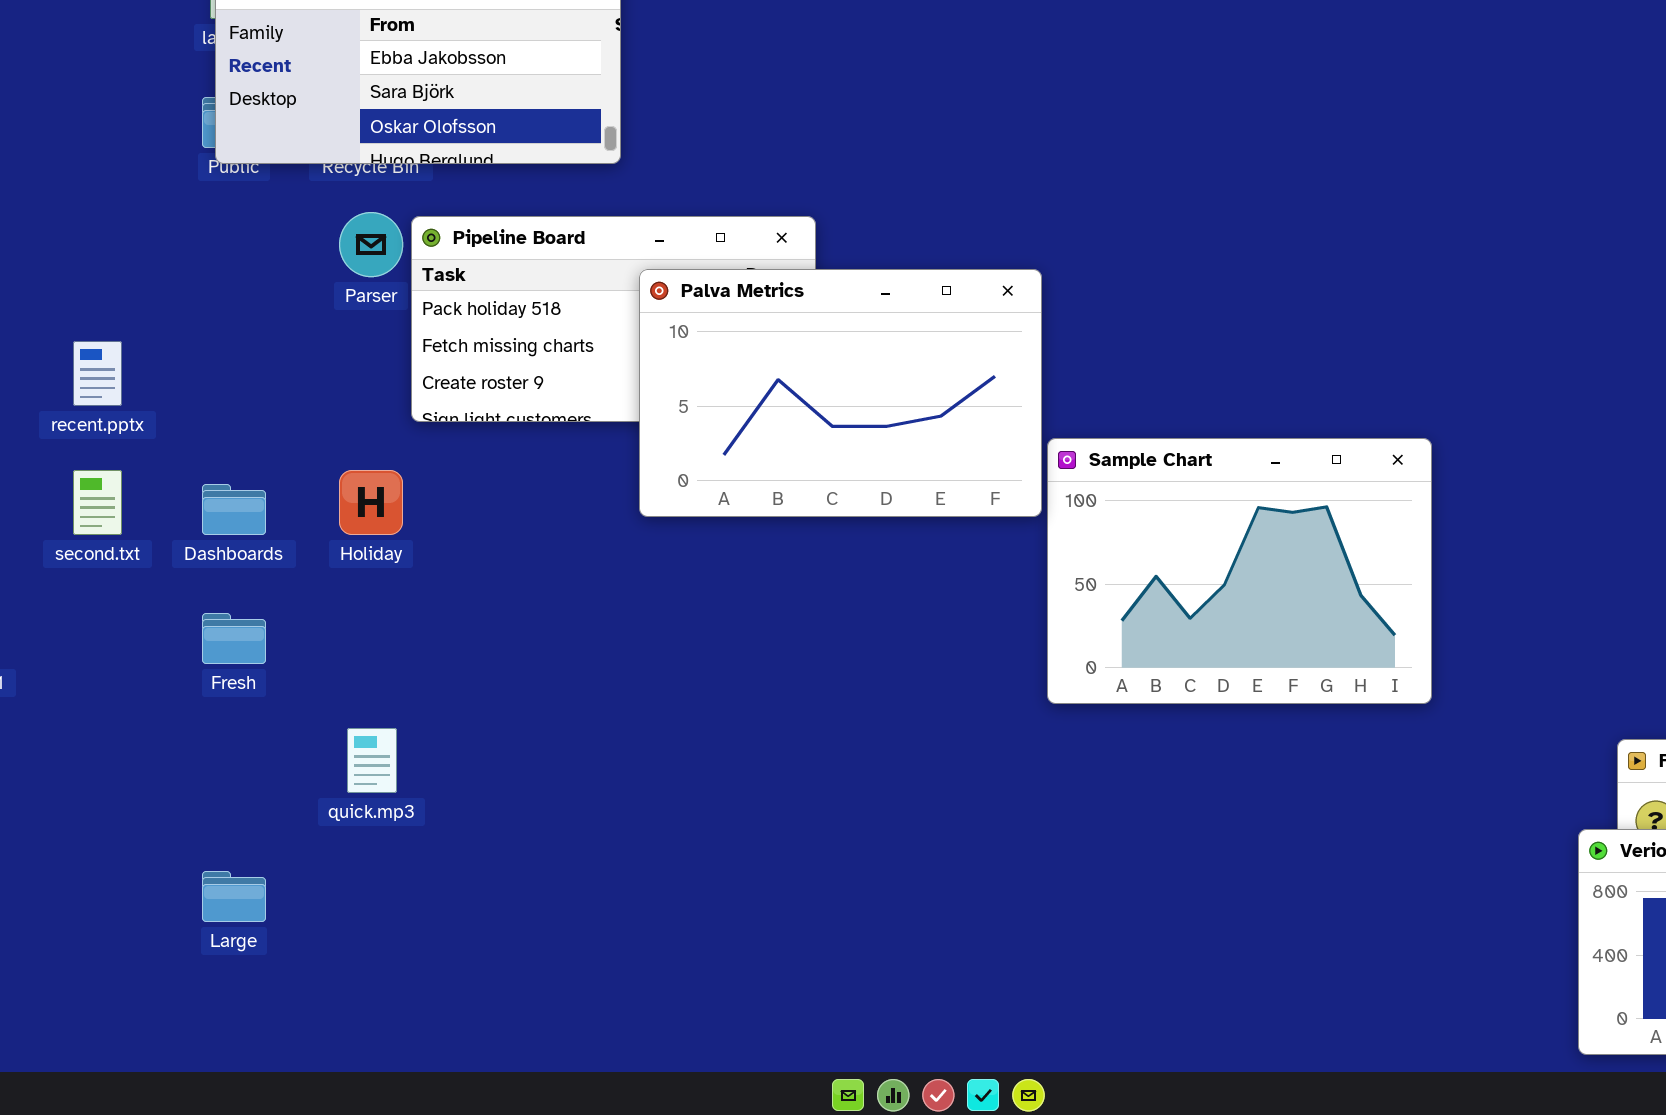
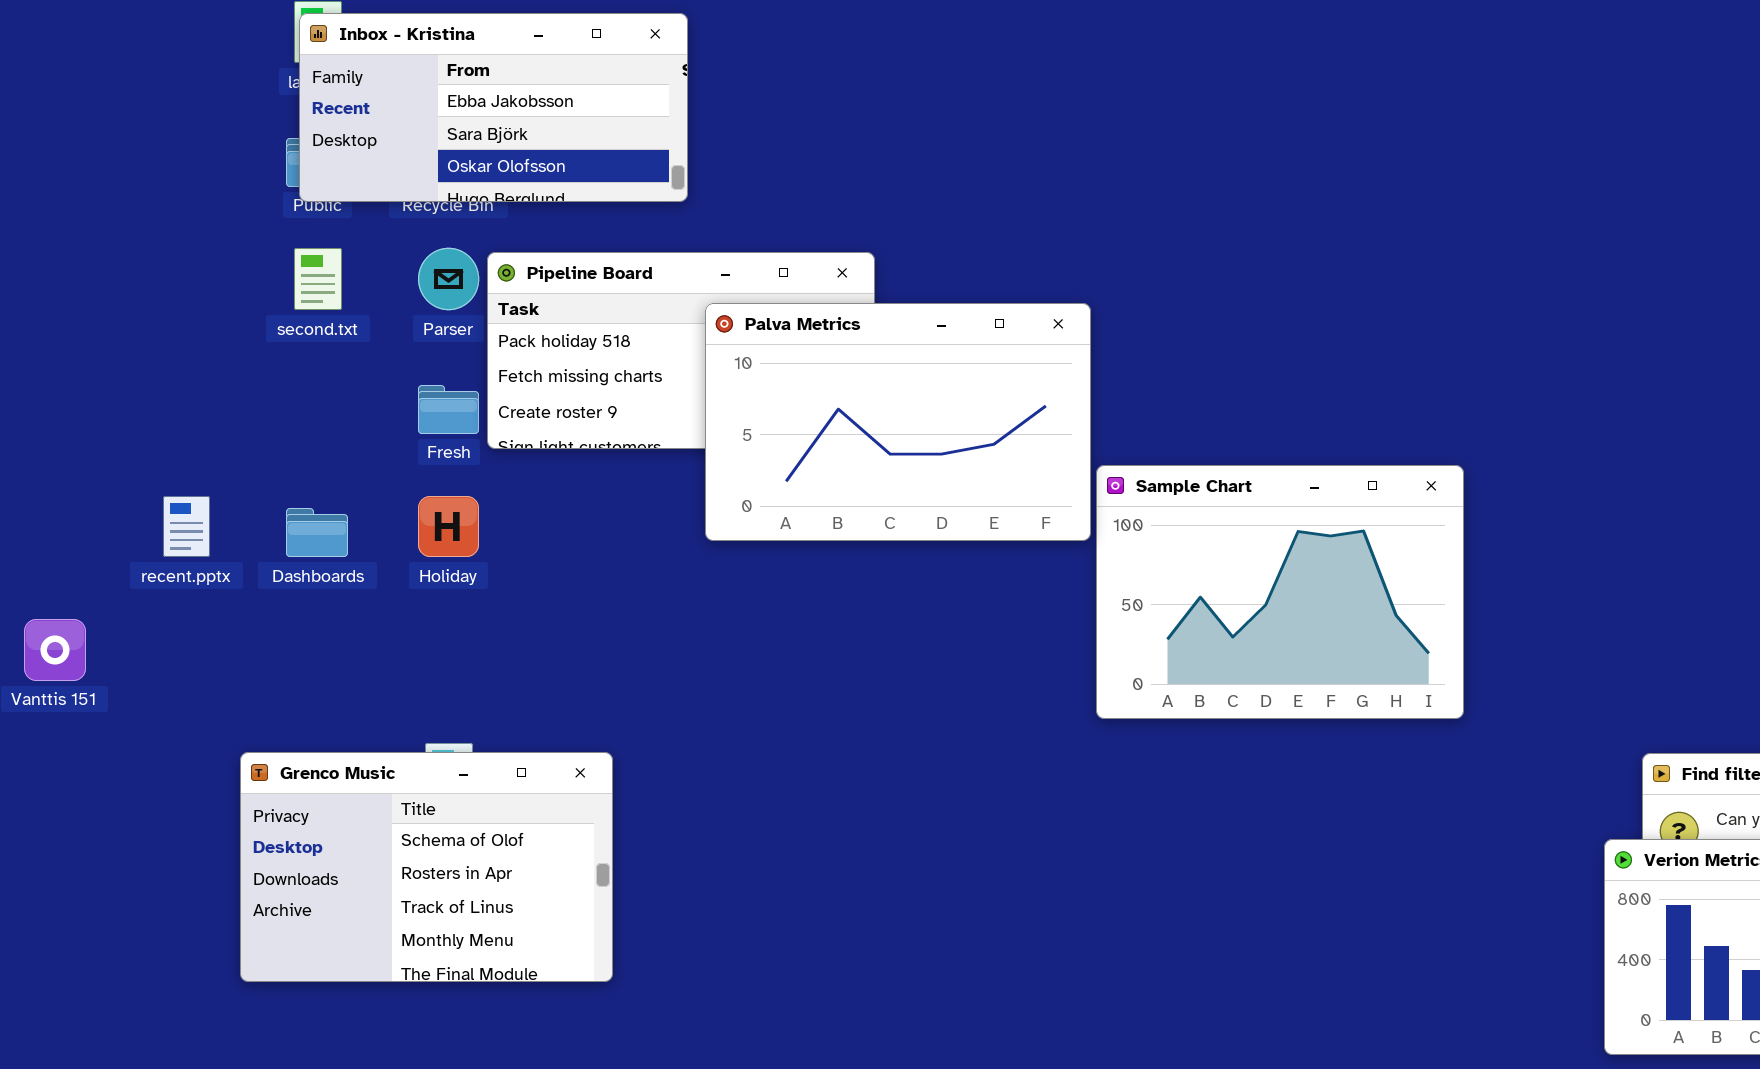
recent.pptx: [73,341,122,406] -> [163,496,210,557], moved
second.txt: [73,470,122,535] -> [294,248,342,310], moved
Fresh: [202,613,266,664] -> [418,385,479,434], moved
Grenco Music: none -> [240,752,613,982], opened

